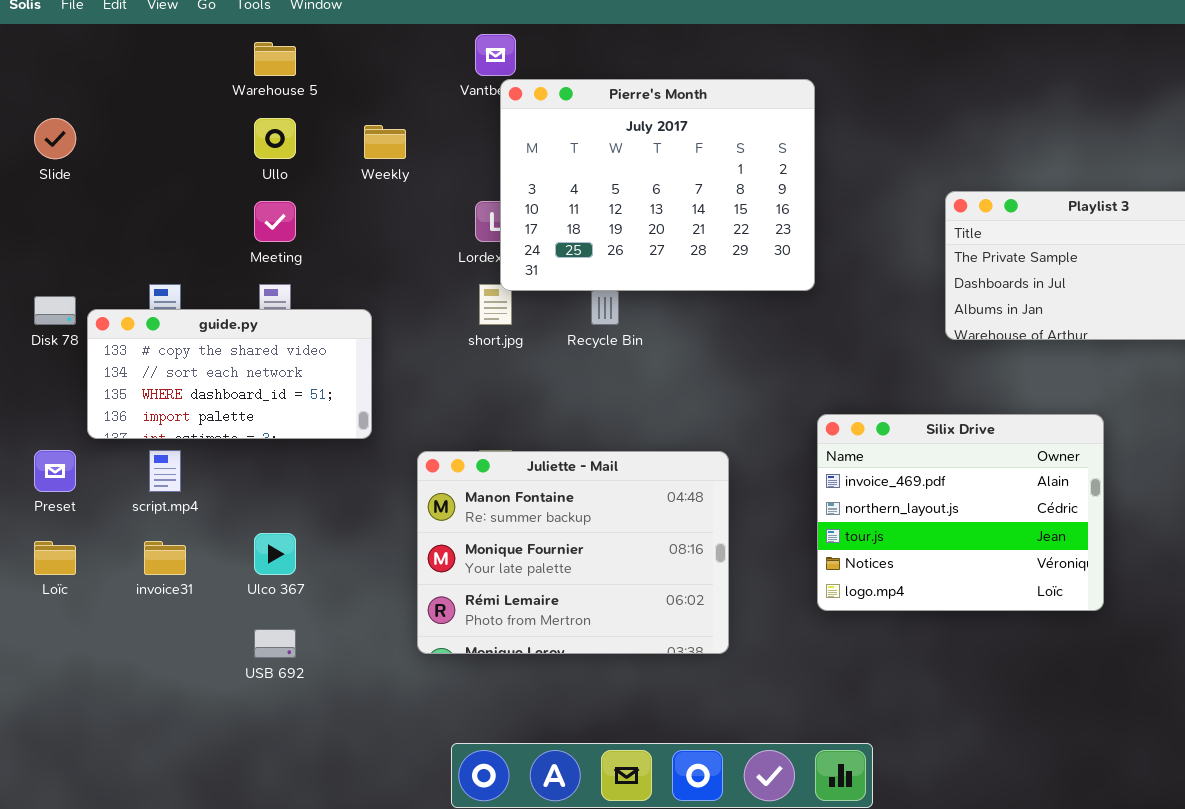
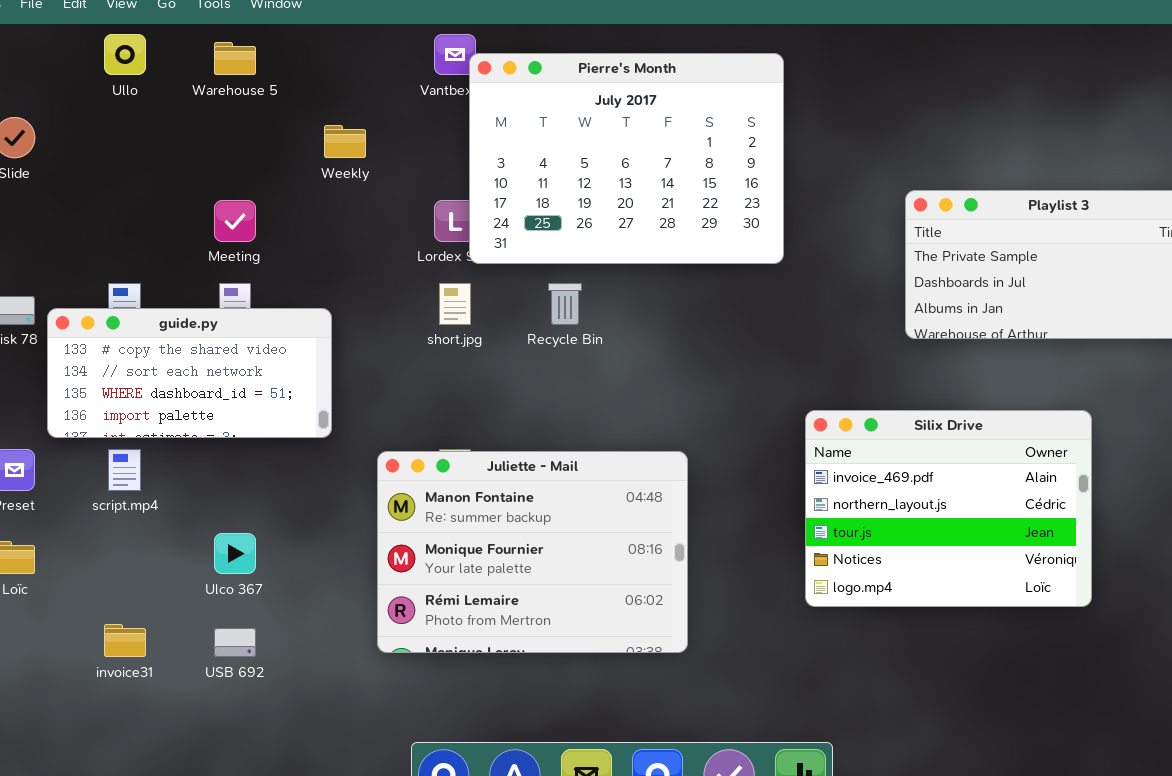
Pierre's Month: [500,79,815,291] -> [469,53,784,264], moved
Ullo: [254,118,296,159] -> [104,34,146,75], moved
Silix Drive: [817,414,1104,611] -> [805,410,1092,607], moved
invoice31: [144,541,186,575] -> [104,624,146,657], moved

